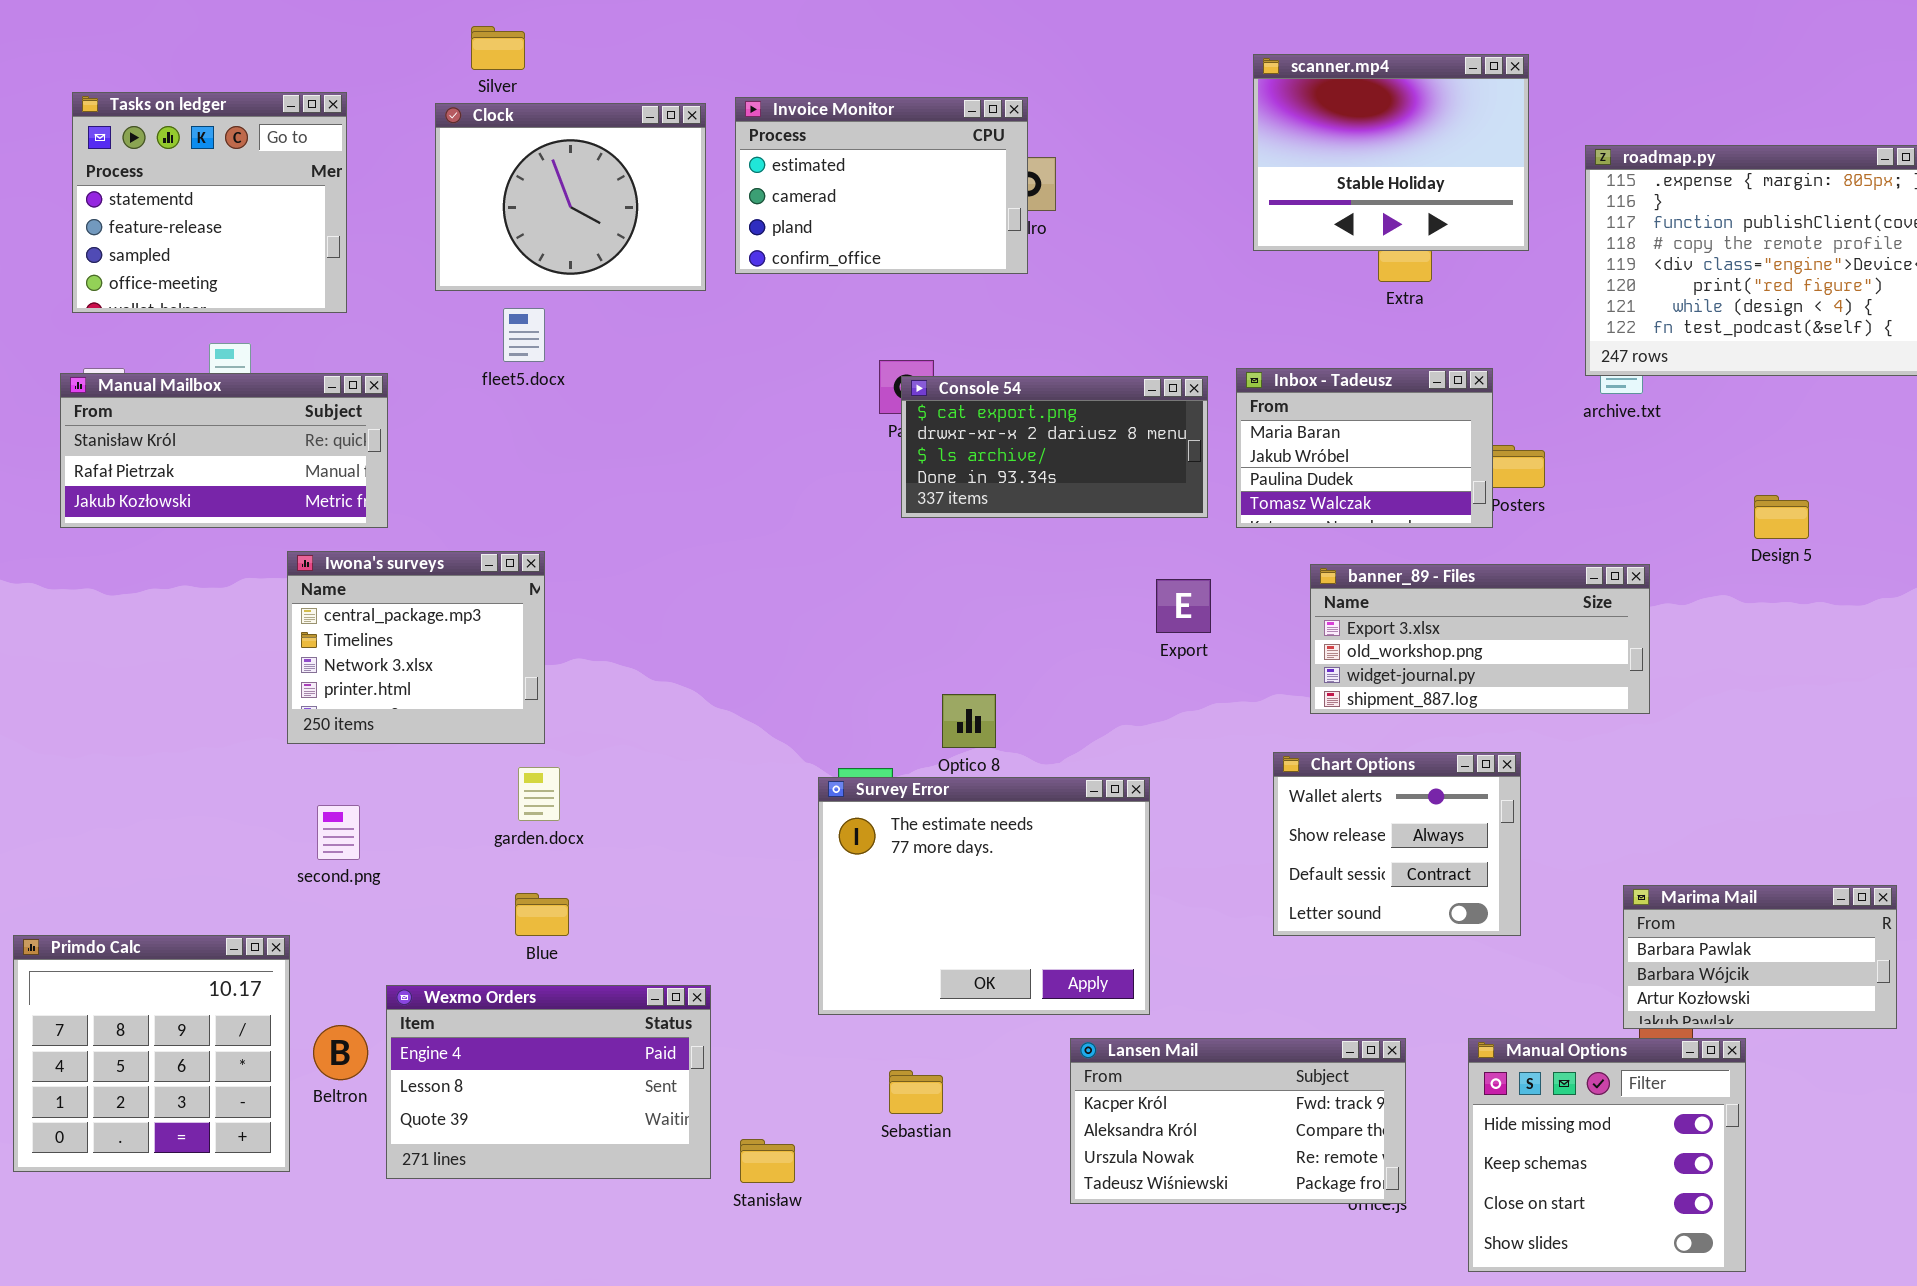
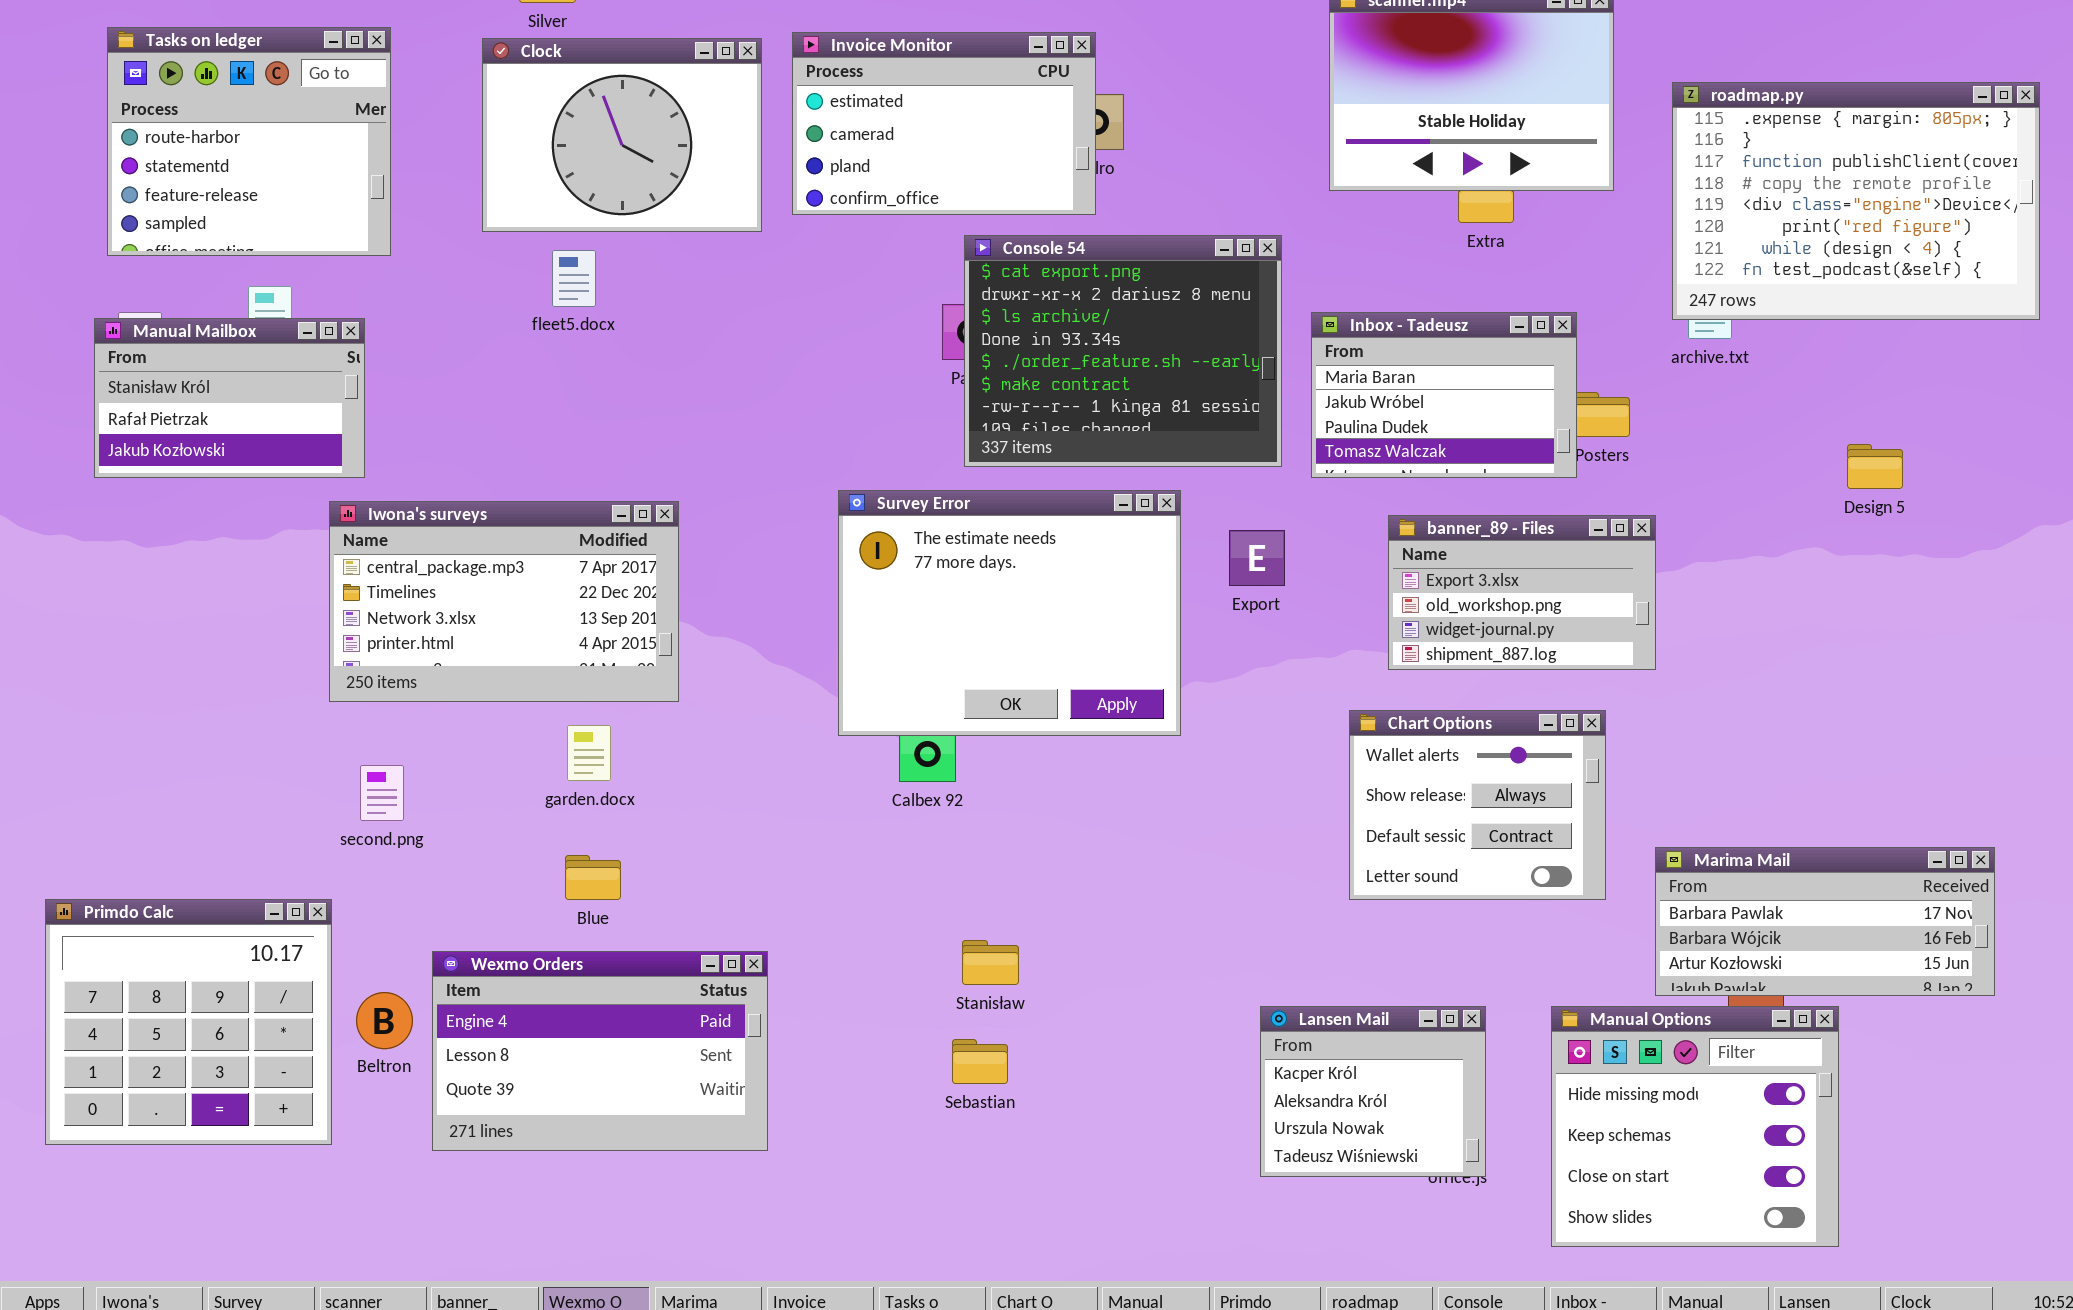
Tasks on ledger: [72,92,347,313] -> [107,27,391,256], scrolled up 1 row
Manual Mailbox: [60,373,388,528] -> [94,318,365,478], resized
Console 54: [901,376,1208,518] -> [964,235,1282,467], resized
Iwona's surveys: [287,551,545,744] -> [329,501,679,702], resized
banner_89 - Files: [1310,564,1650,714] -> [1388,515,1656,670], resized
Survey Error: [818,777,1150,1015] -> [838,490,1181,736], moved
Marima Mail: [1623,885,1897,1029] -> [1655,847,1995,996], resized
Lansen Mail: [1070,1038,1406,1204] -> [1260,1006,1486,1177], resized
Stanisław: [740,1139,795,1183] -> [962,940,1019,985], moved

